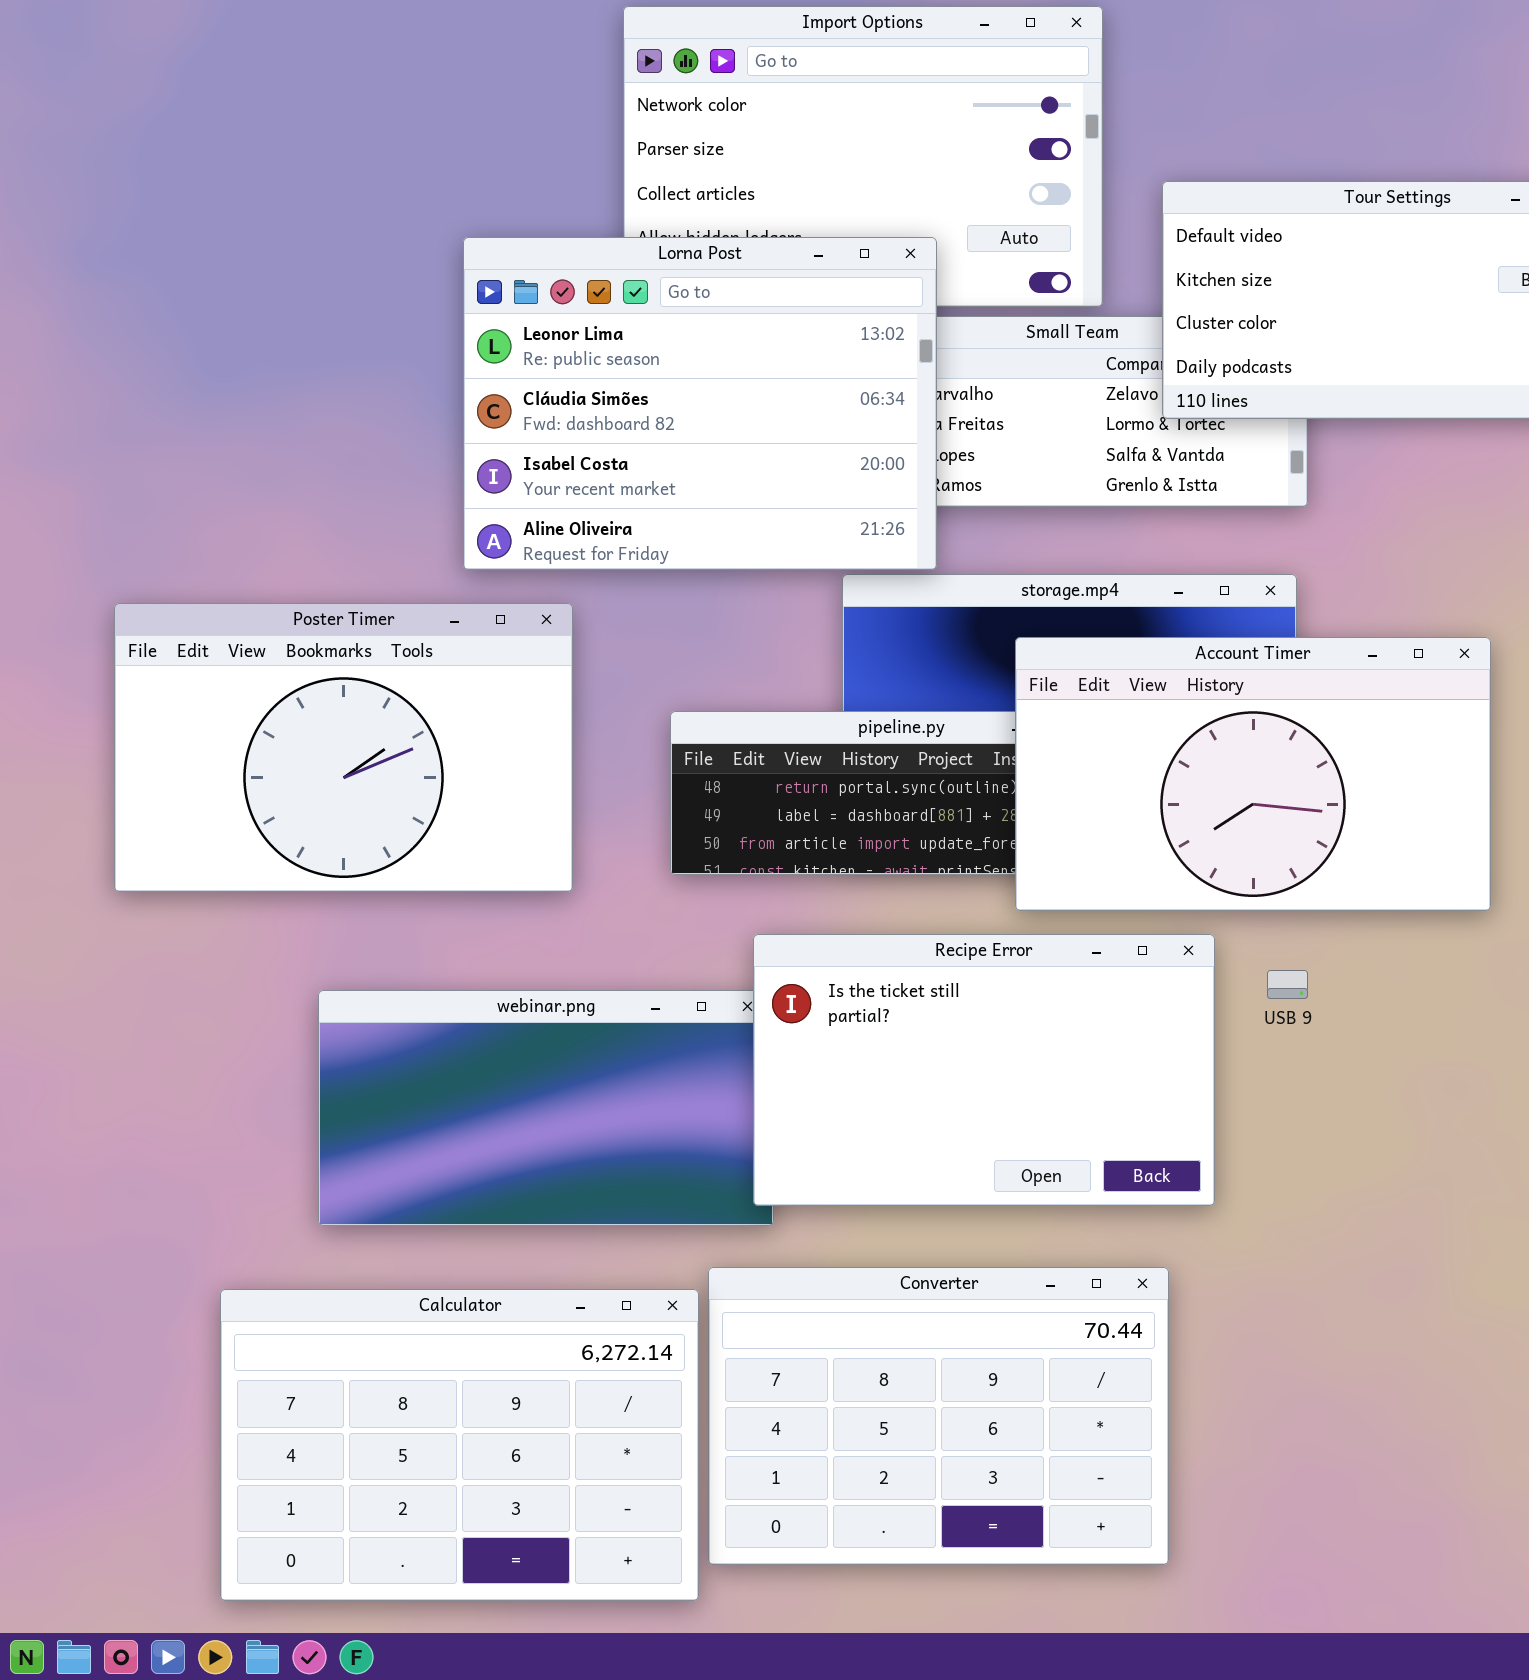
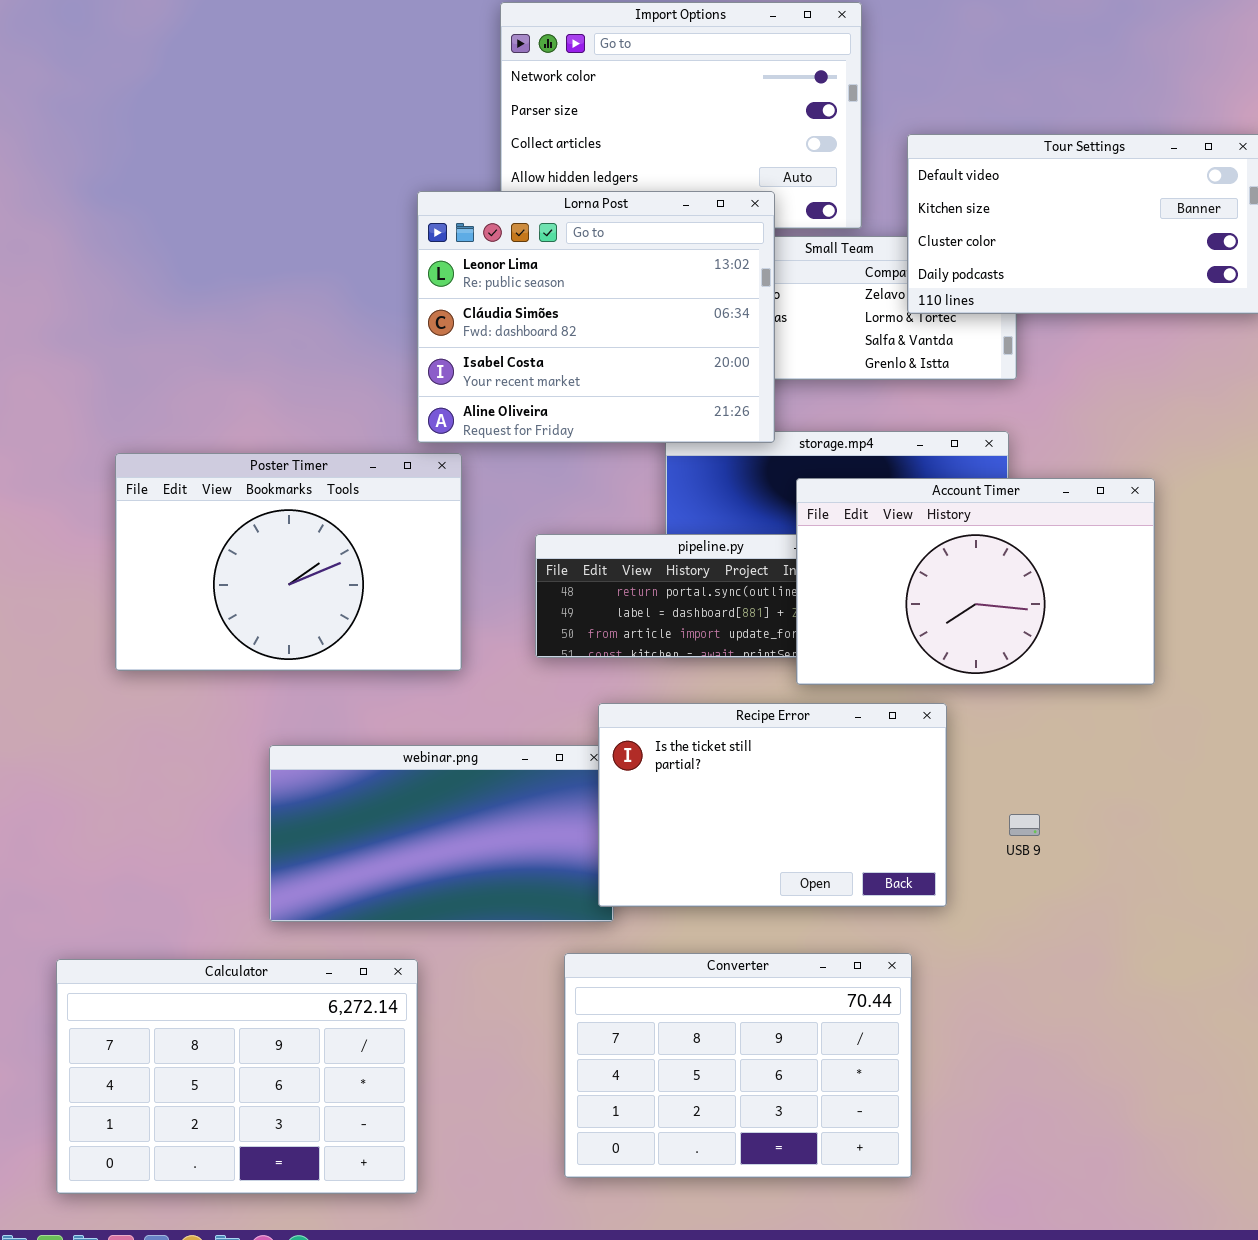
Lorna Post: [463,237,937,570] -> [417,191,775,443], moved
USB 9: [1267,970,1308,999] -> [1009,814,1040,836], moved
Calculator: [220,1289,699,1601] -> [56,959,418,1194], moved

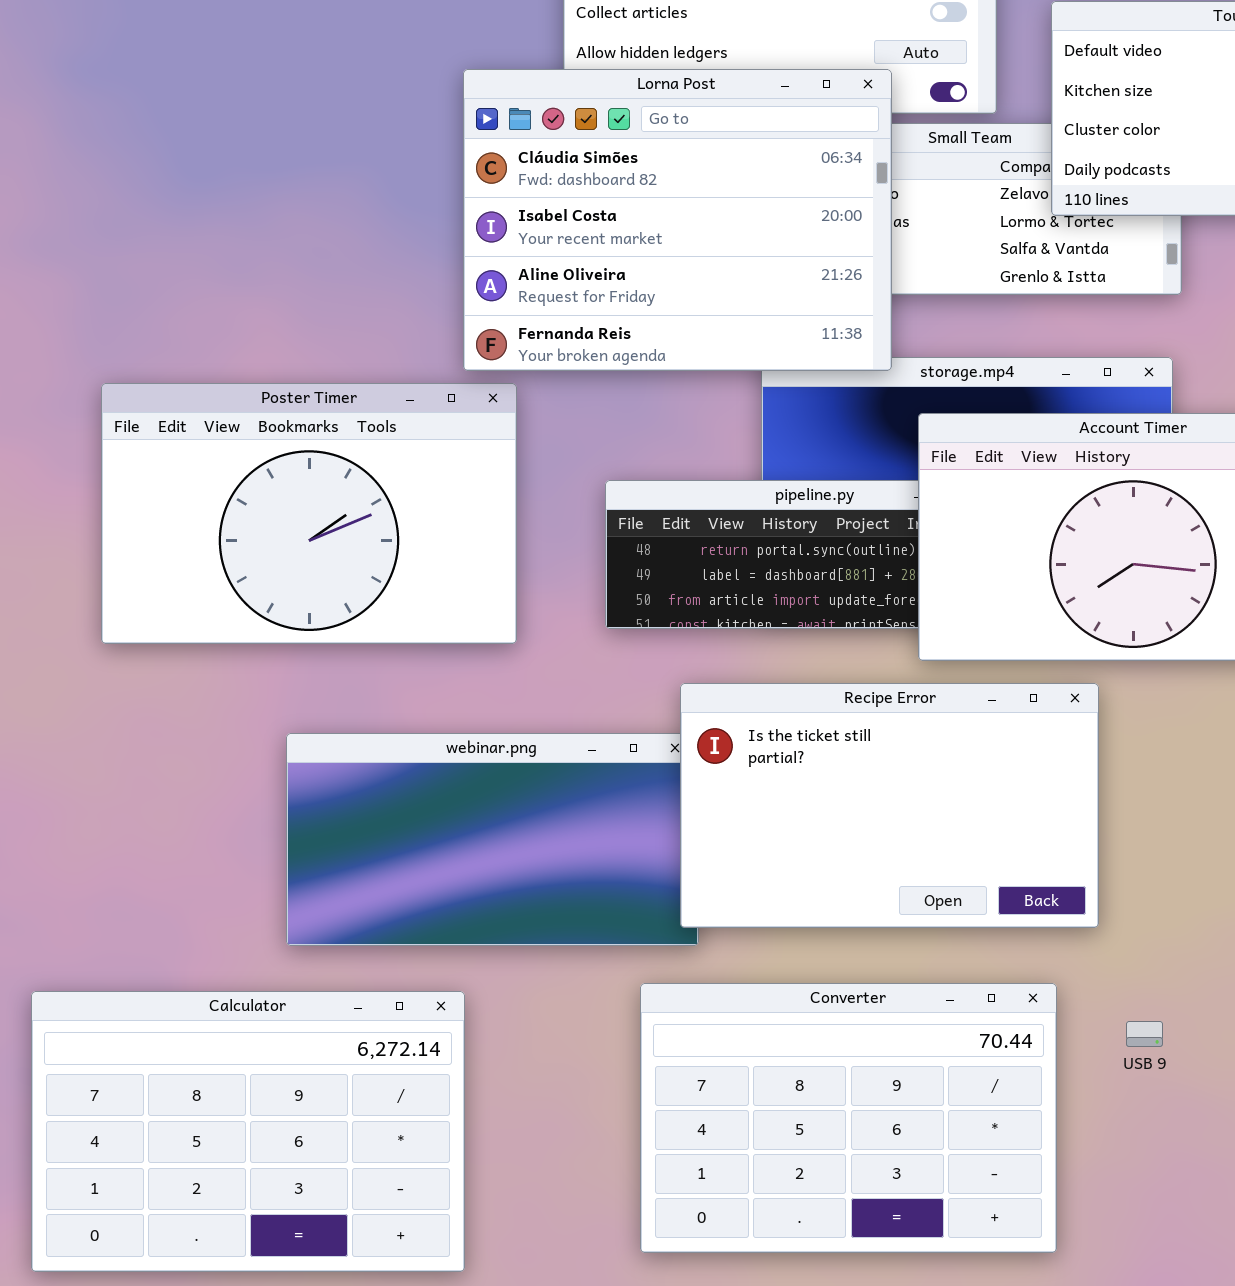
Lorna Post: [417,191,775,443] -> [463,69,892,371], scrolled down 1 row
USB 9: [1009,814,1040,836] -> [1126,1021,1163,1047], moved

